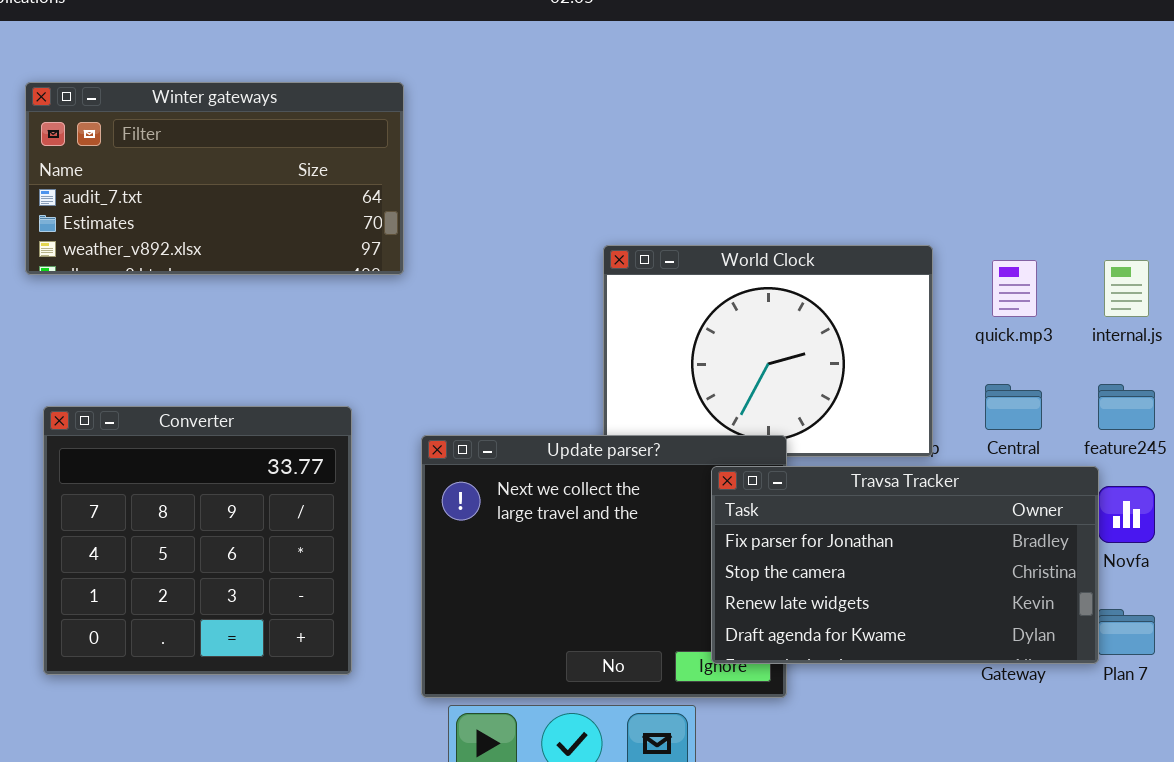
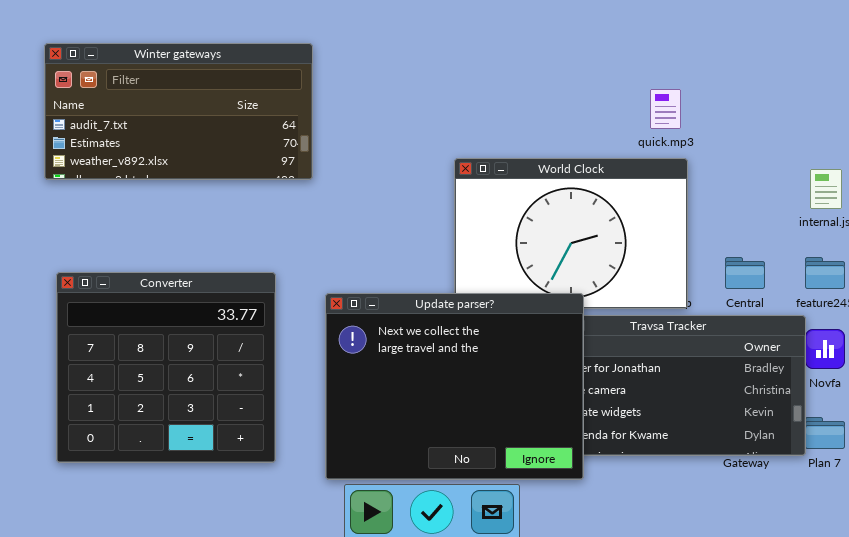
quick.mp3: [992,260,1037,317] -> [650,89,681,129], moved
Update parser?: [421,435,787,698] -> [325,293,584,480], raised

